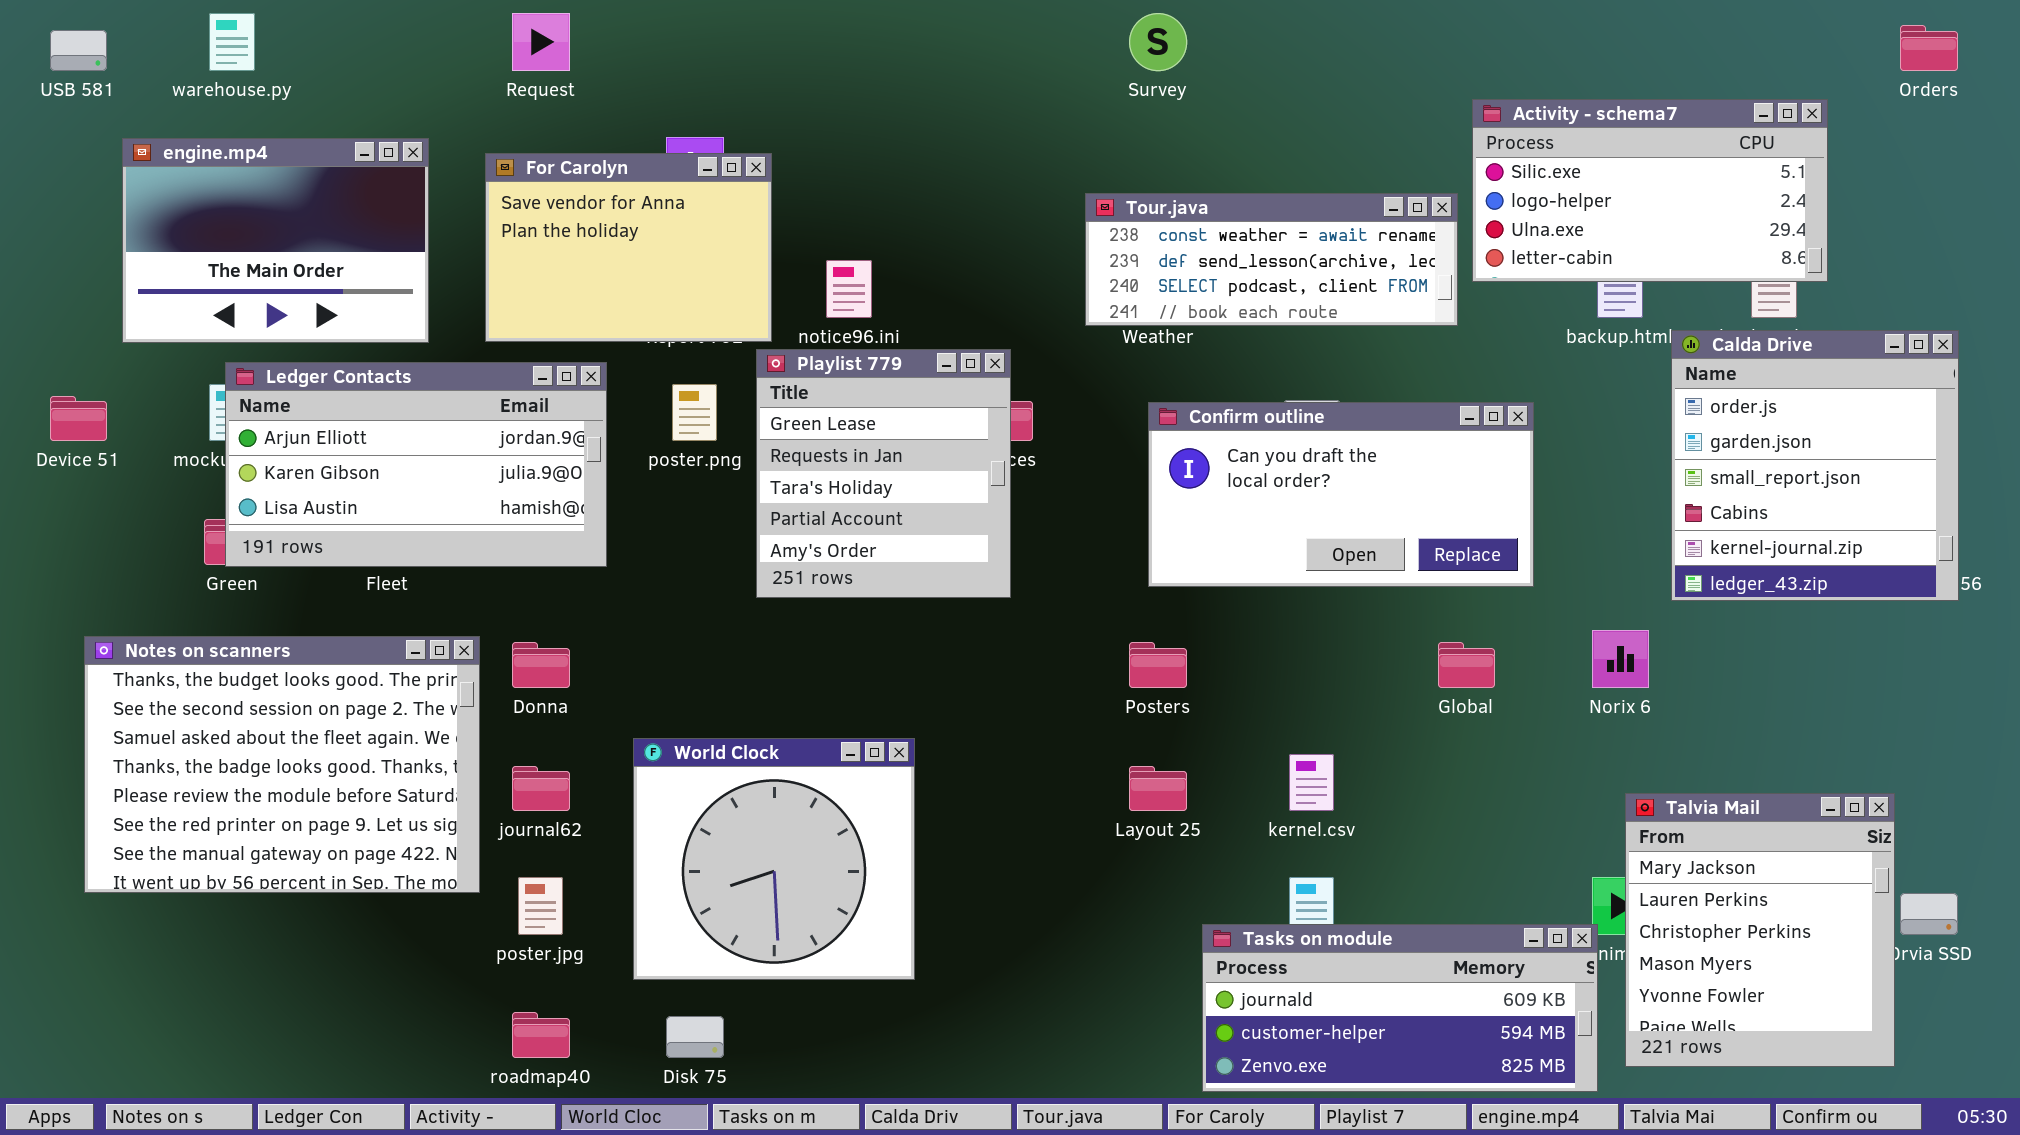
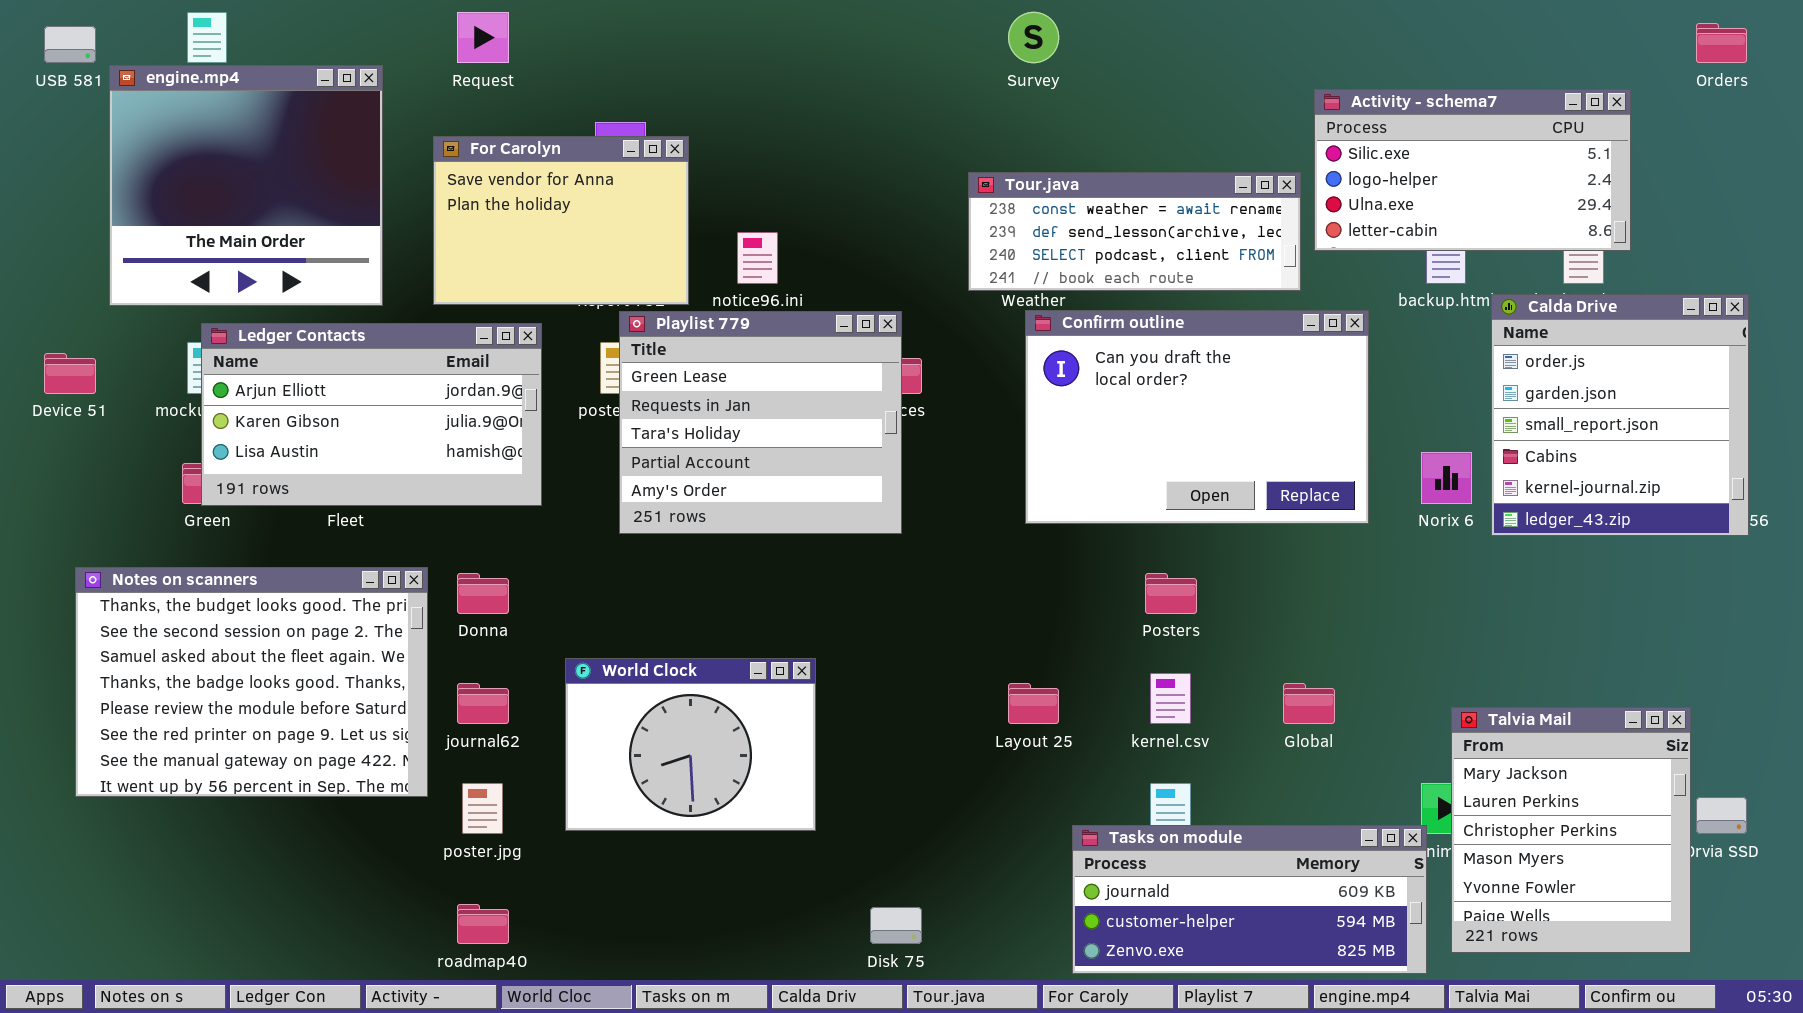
engine.mp4: [122,138,429,343] -> [109,65,383,306], resized
Playlist 779: [756,349,1011,598] -> [619,311,902,534], resized
Confirm outline: [1148,402,1534,587] -> [1025,310,1369,524], resized
Norix 6: [1592,630,1649,688] -> [1421,452,1472,504], moved
Posters: [1129,642,1187,688] -> [1145,573,1197,614], moved
Global: [1438,642,1495,688] -> [1283,683,1335,724], moved
World Clock: [633,738,915,980] -> [565,658,816,831], resized
Disk 75: [666,1016,724,1058] -> [870,907,922,944], moved

